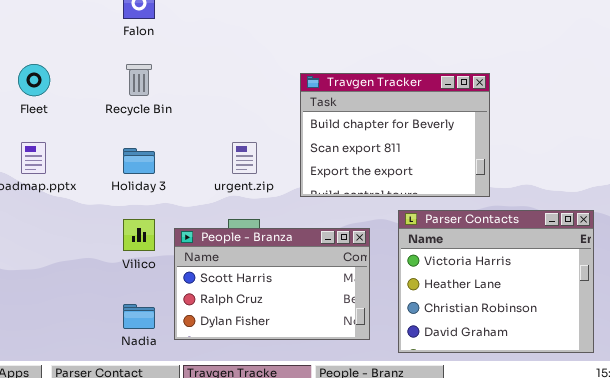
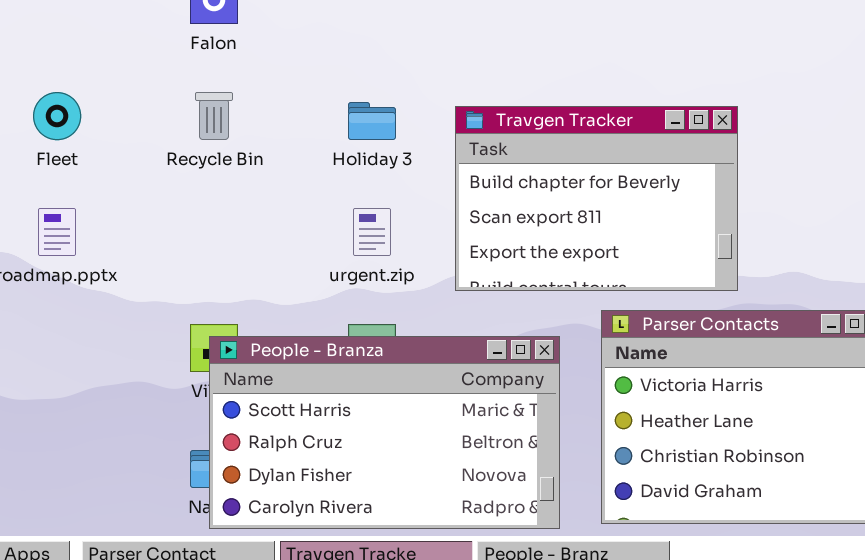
Holiday 3: [123,148,155,174] -> [348,102,396,140], moved
People - Branza: [174,228,370,340] -> [209,336,560,529], resized

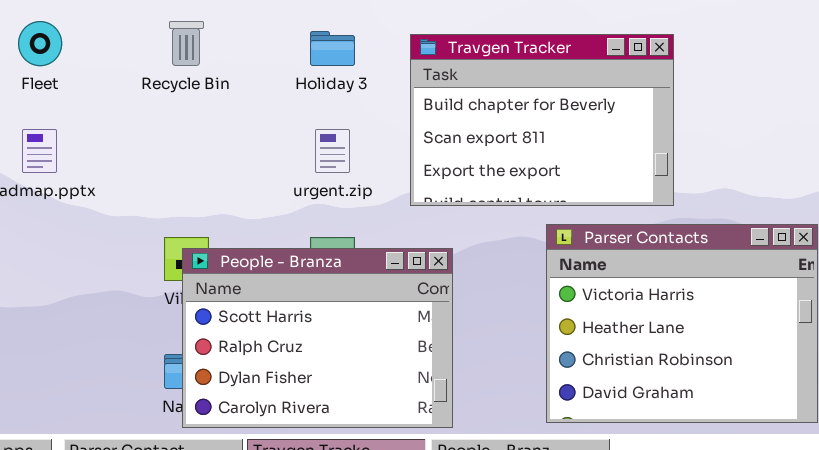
People - Branza: [209,336,560,529] -> [182,248,453,428], resized

